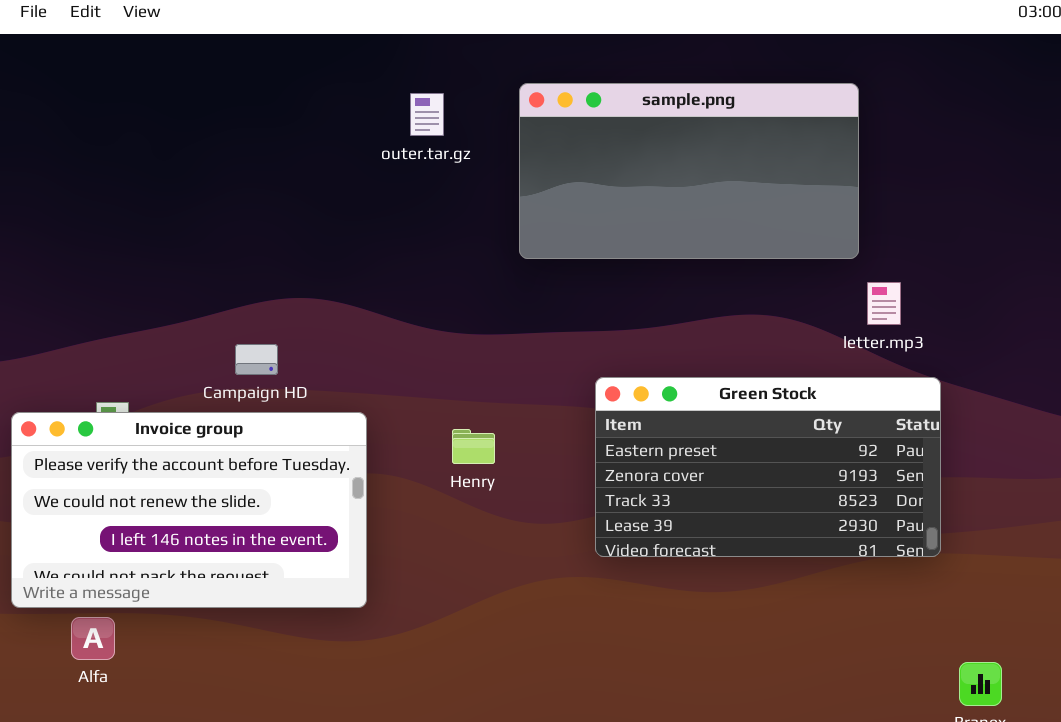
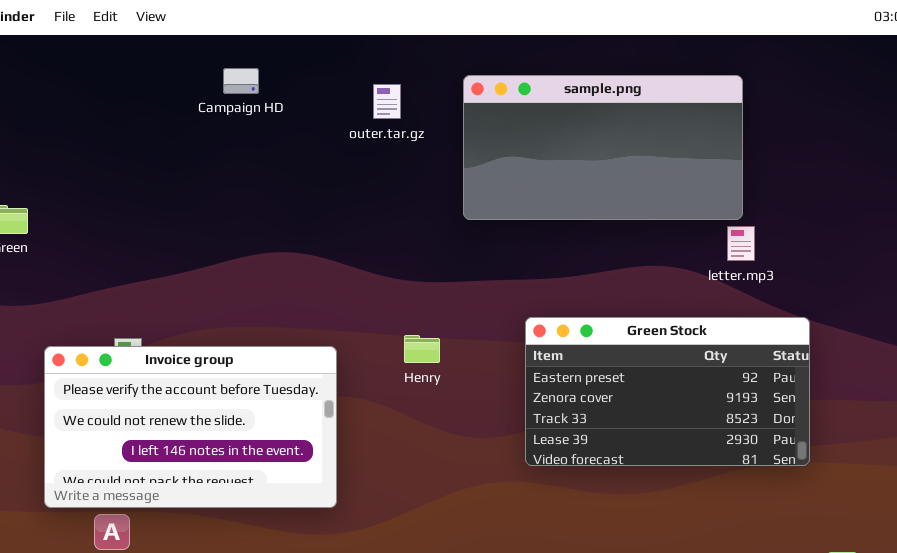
letter.mp3: [867,282,901,325] -> [727,226,755,261], moved
Campaign HD: [235,344,278,375] -> [223,68,259,94], moved
Henry: [452,429,495,464] -> [404,335,440,363], moved

